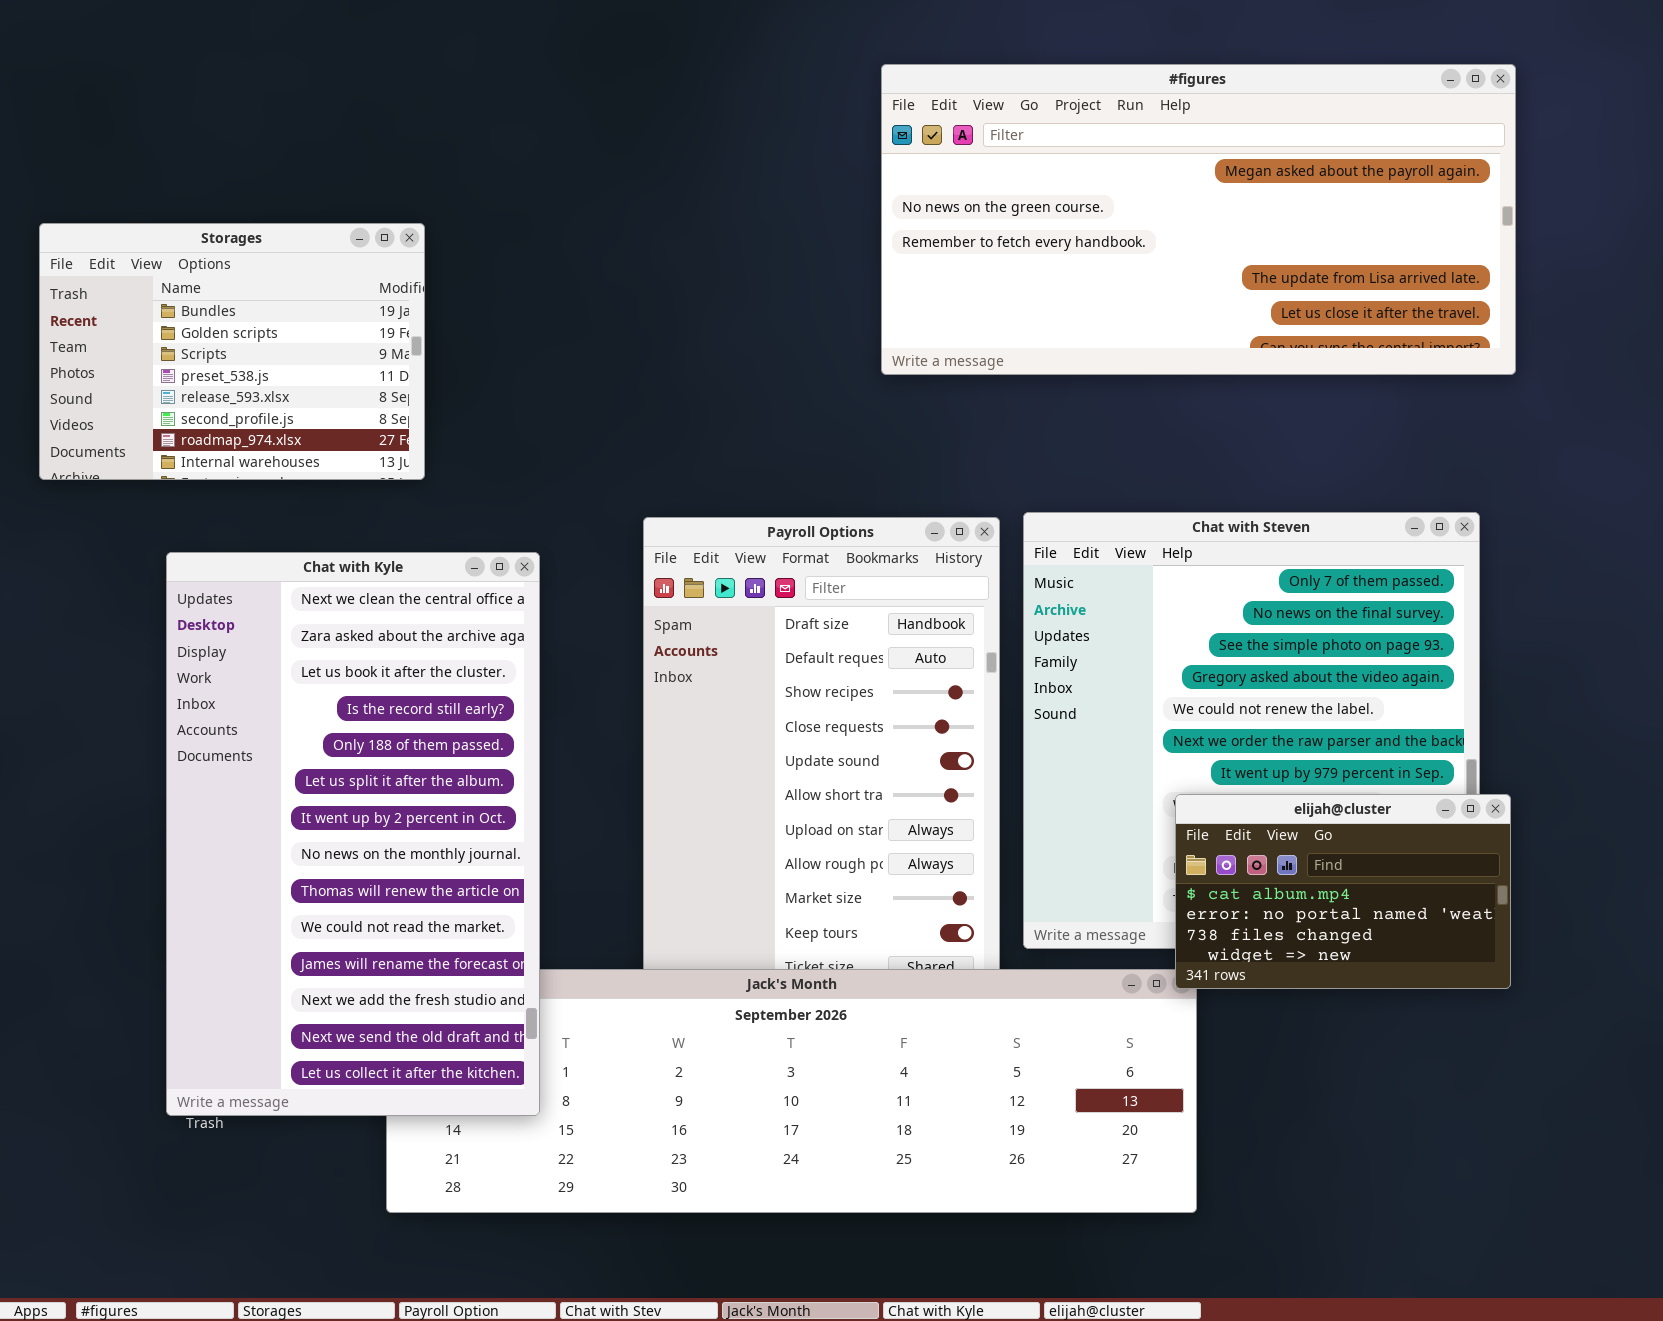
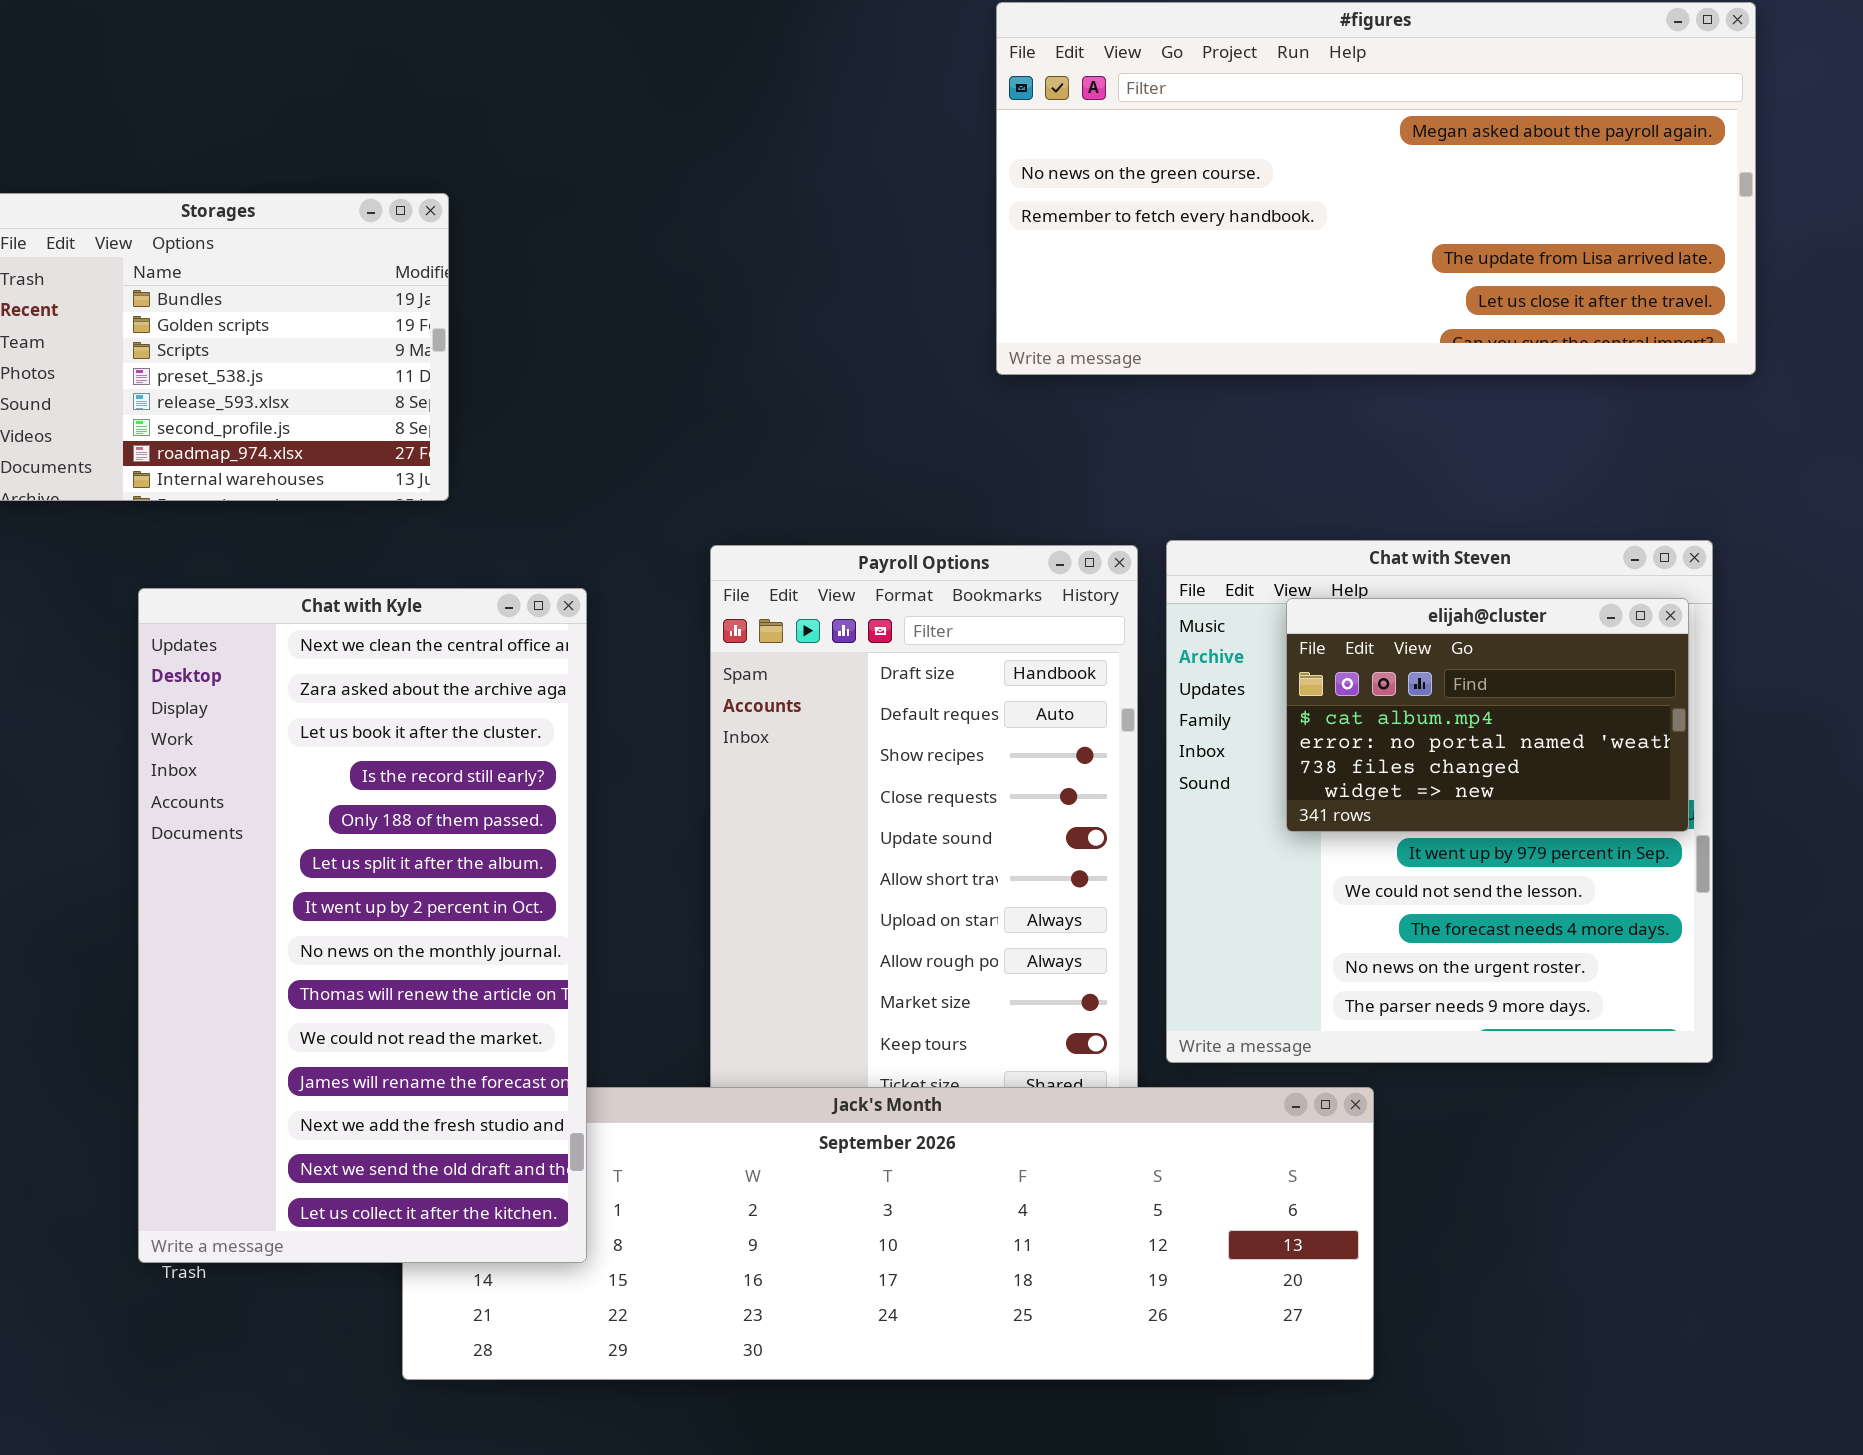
elijah@cluster: [1175,794,1511,989] -> [1286,598,1689,832], moved

